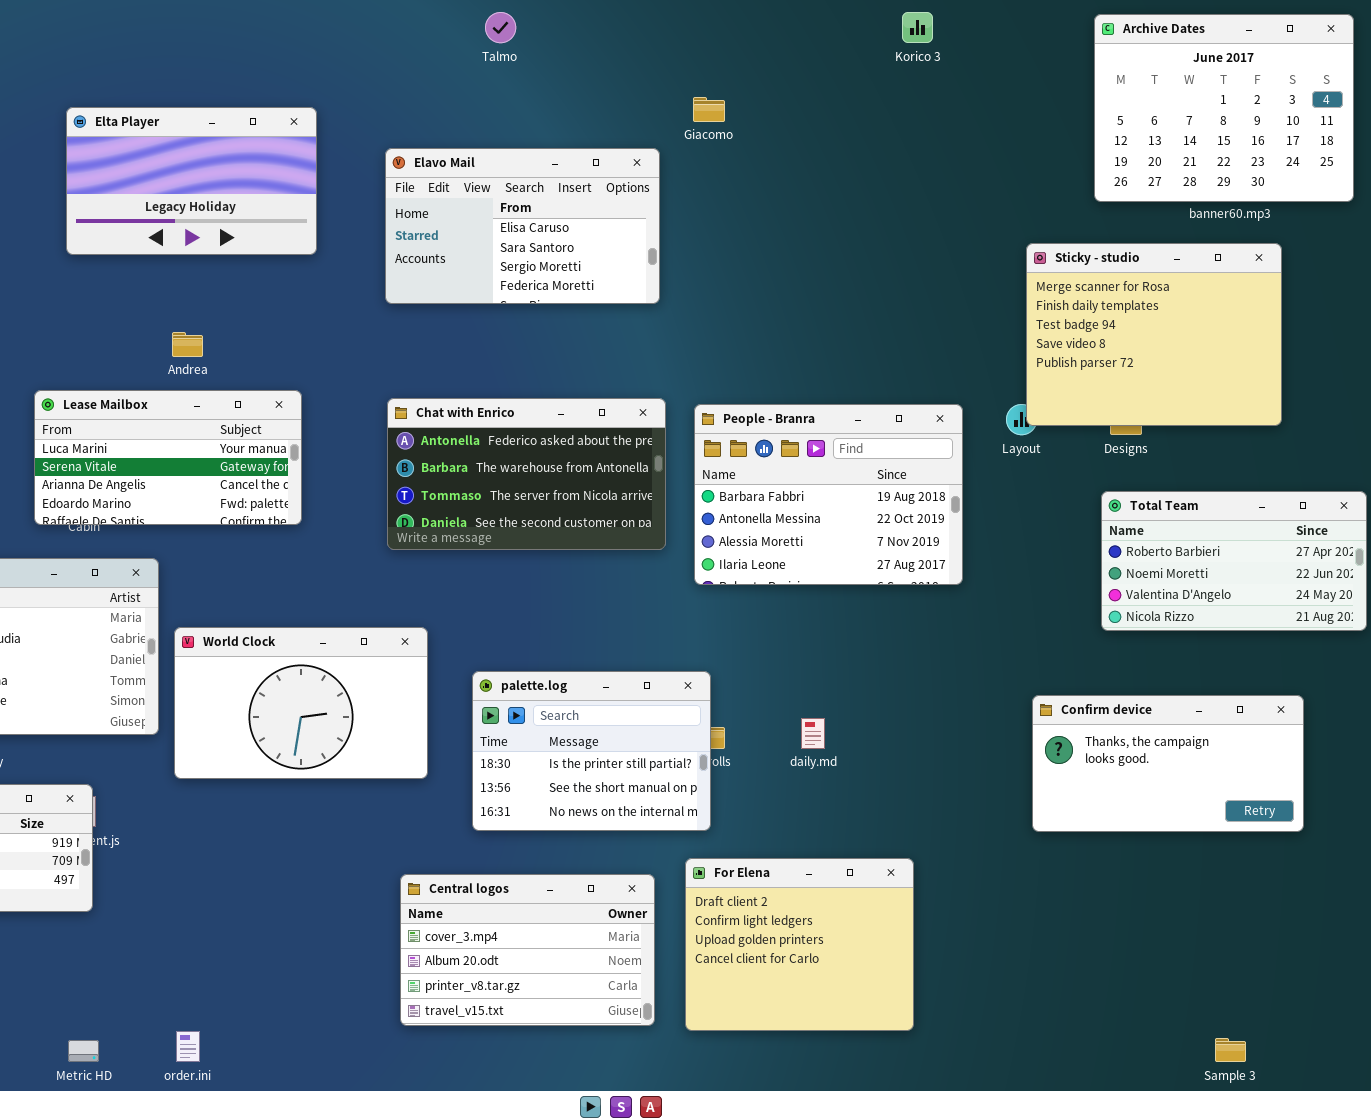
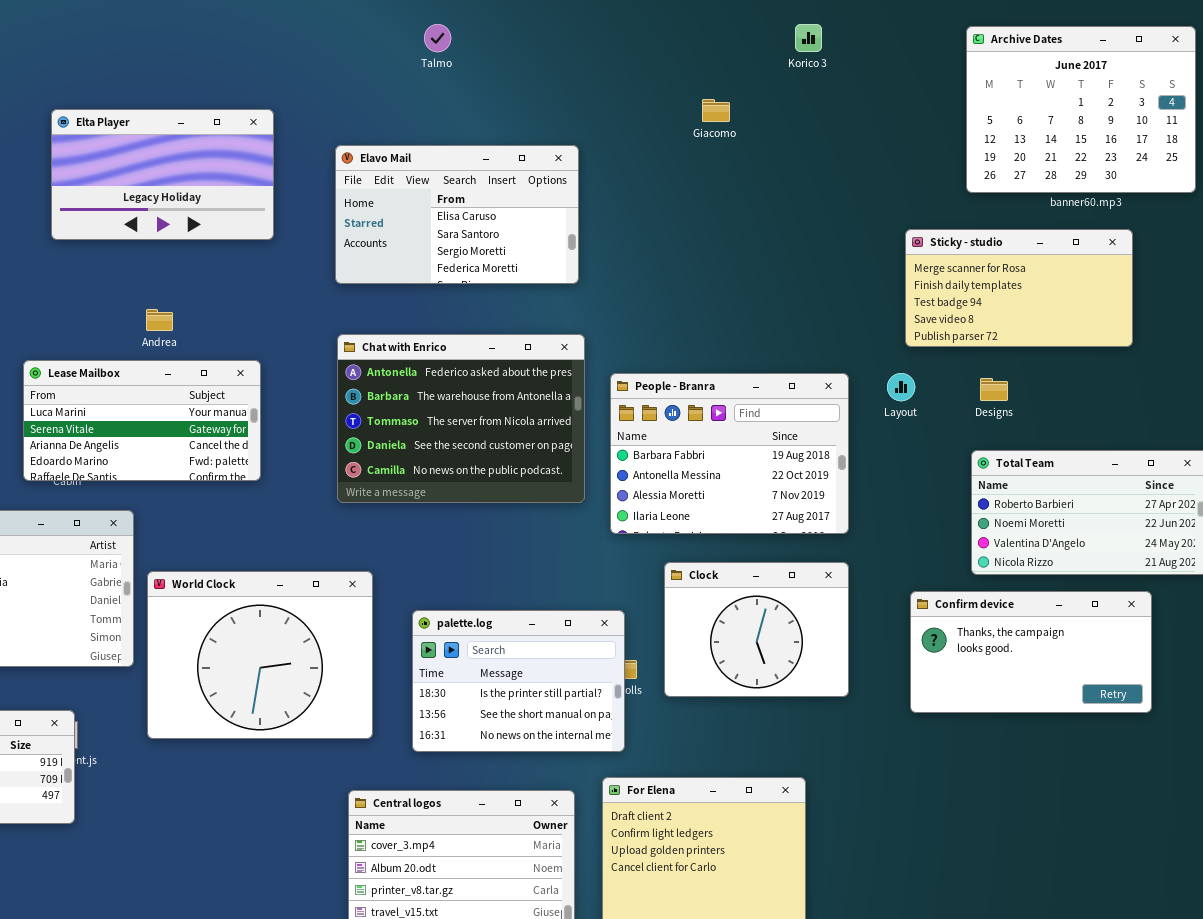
Giacomo: [693,97,725,122] -> [702,99,730,122], moved
Sticky - studio: [1026,243,1282,426] -> [905,229,1133,347], resized
Chat with Enrico: [387,398,666,550] -> [337,334,585,503], resized
Clock: none -> [664,562,849,697], opened
World Clock: [174,627,428,779] -> [147,571,373,739], resized
Confirm device: [1032,695,1304,832] -> [910,591,1152,713], moved

